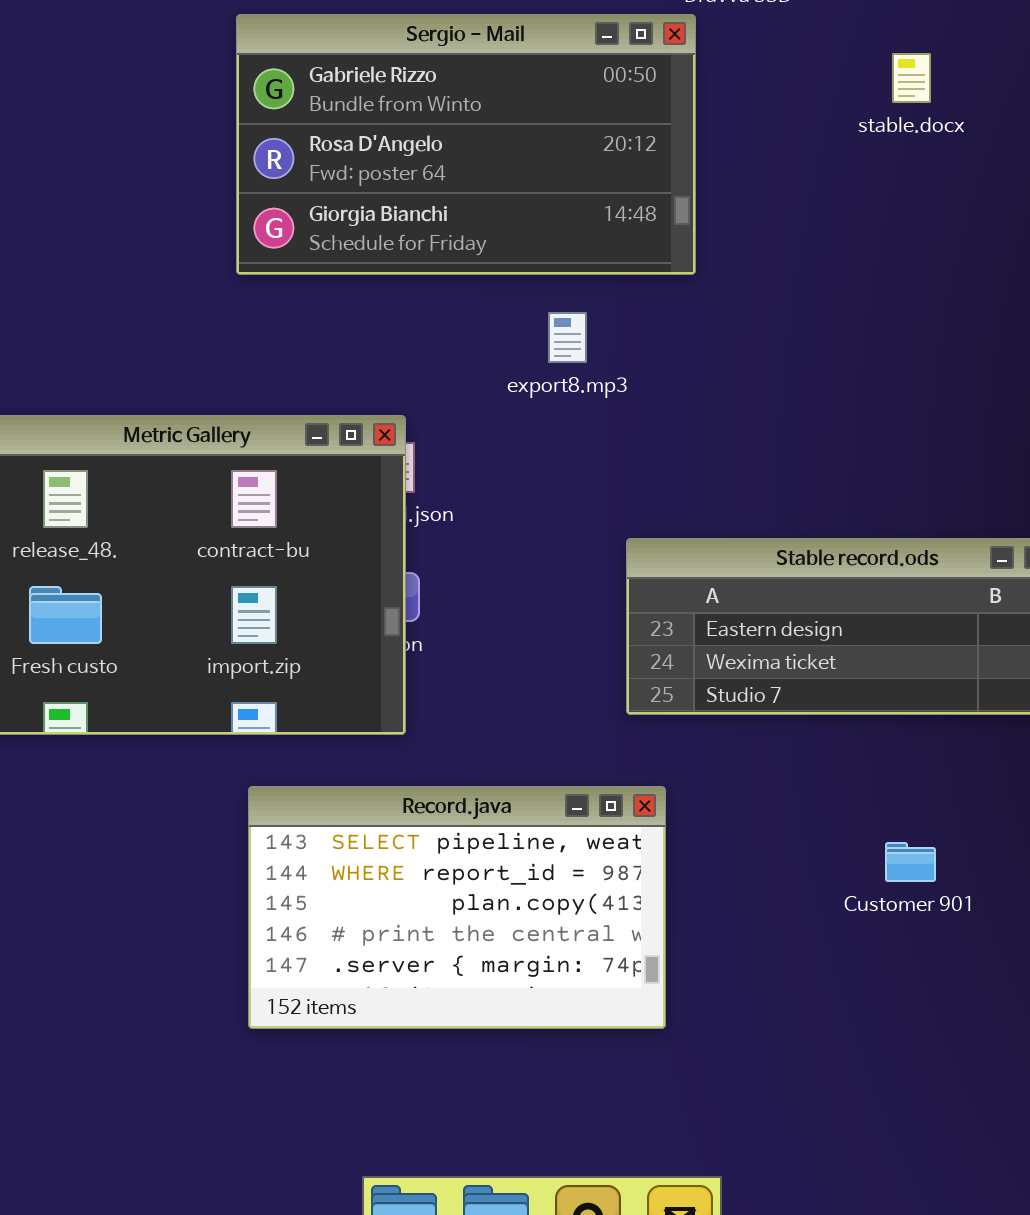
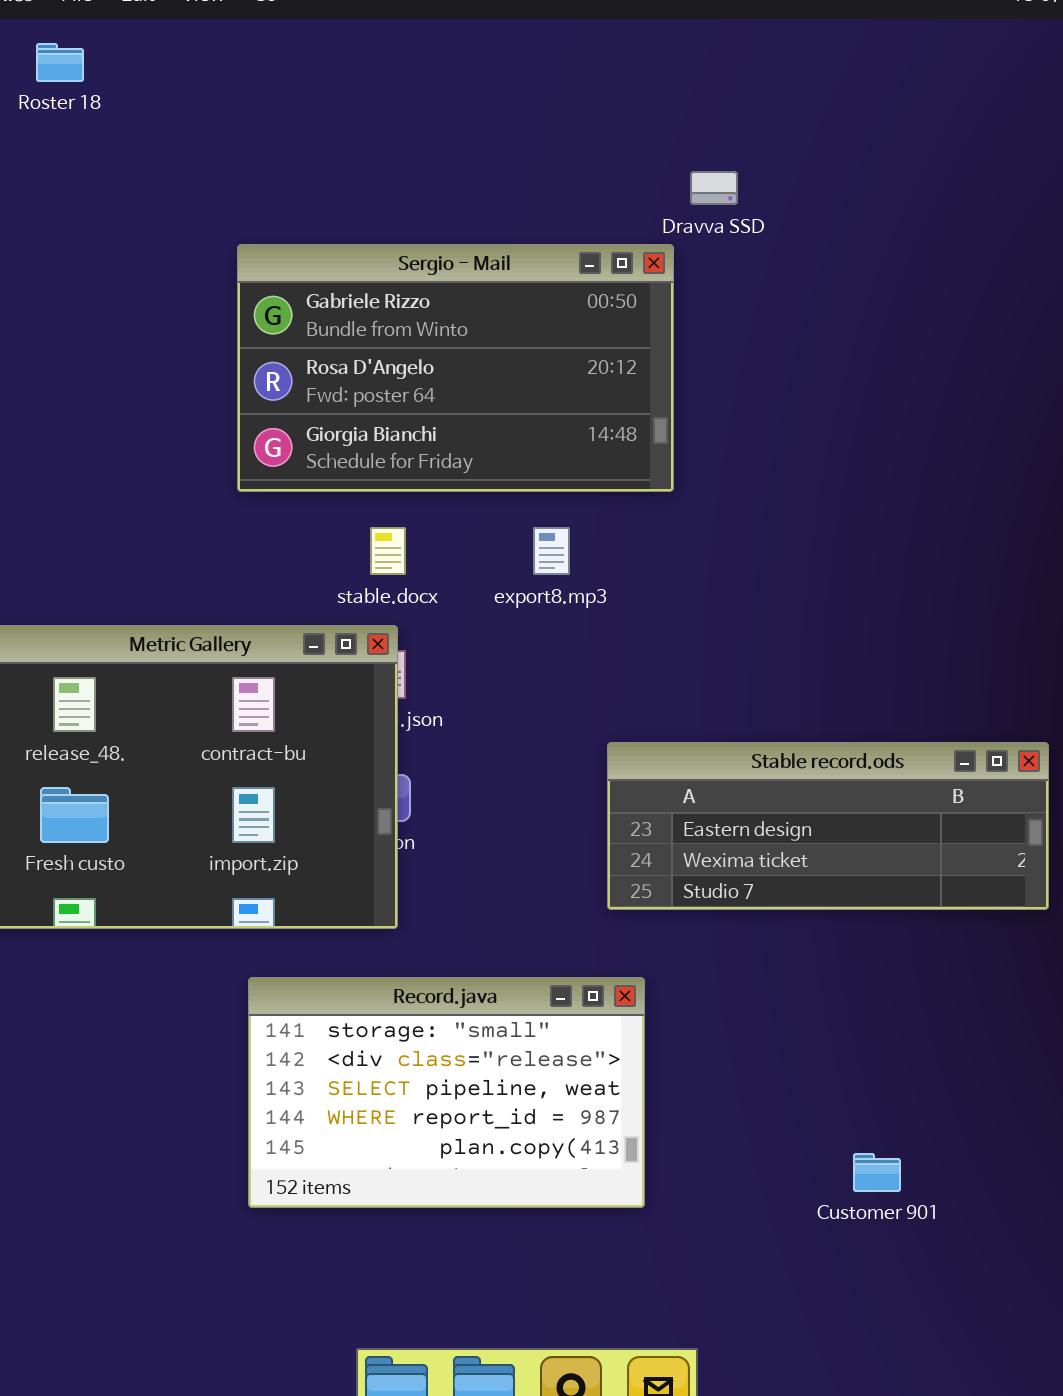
stable.docx: [892,53,931,103] -> [370,527,406,575], moved
Record.java: [248,786,666,1029] -> [248,977,645,1208], scrolled up 2 rows
Customer 901: [885,842,936,882] -> [853,1153,901,1192], moved

